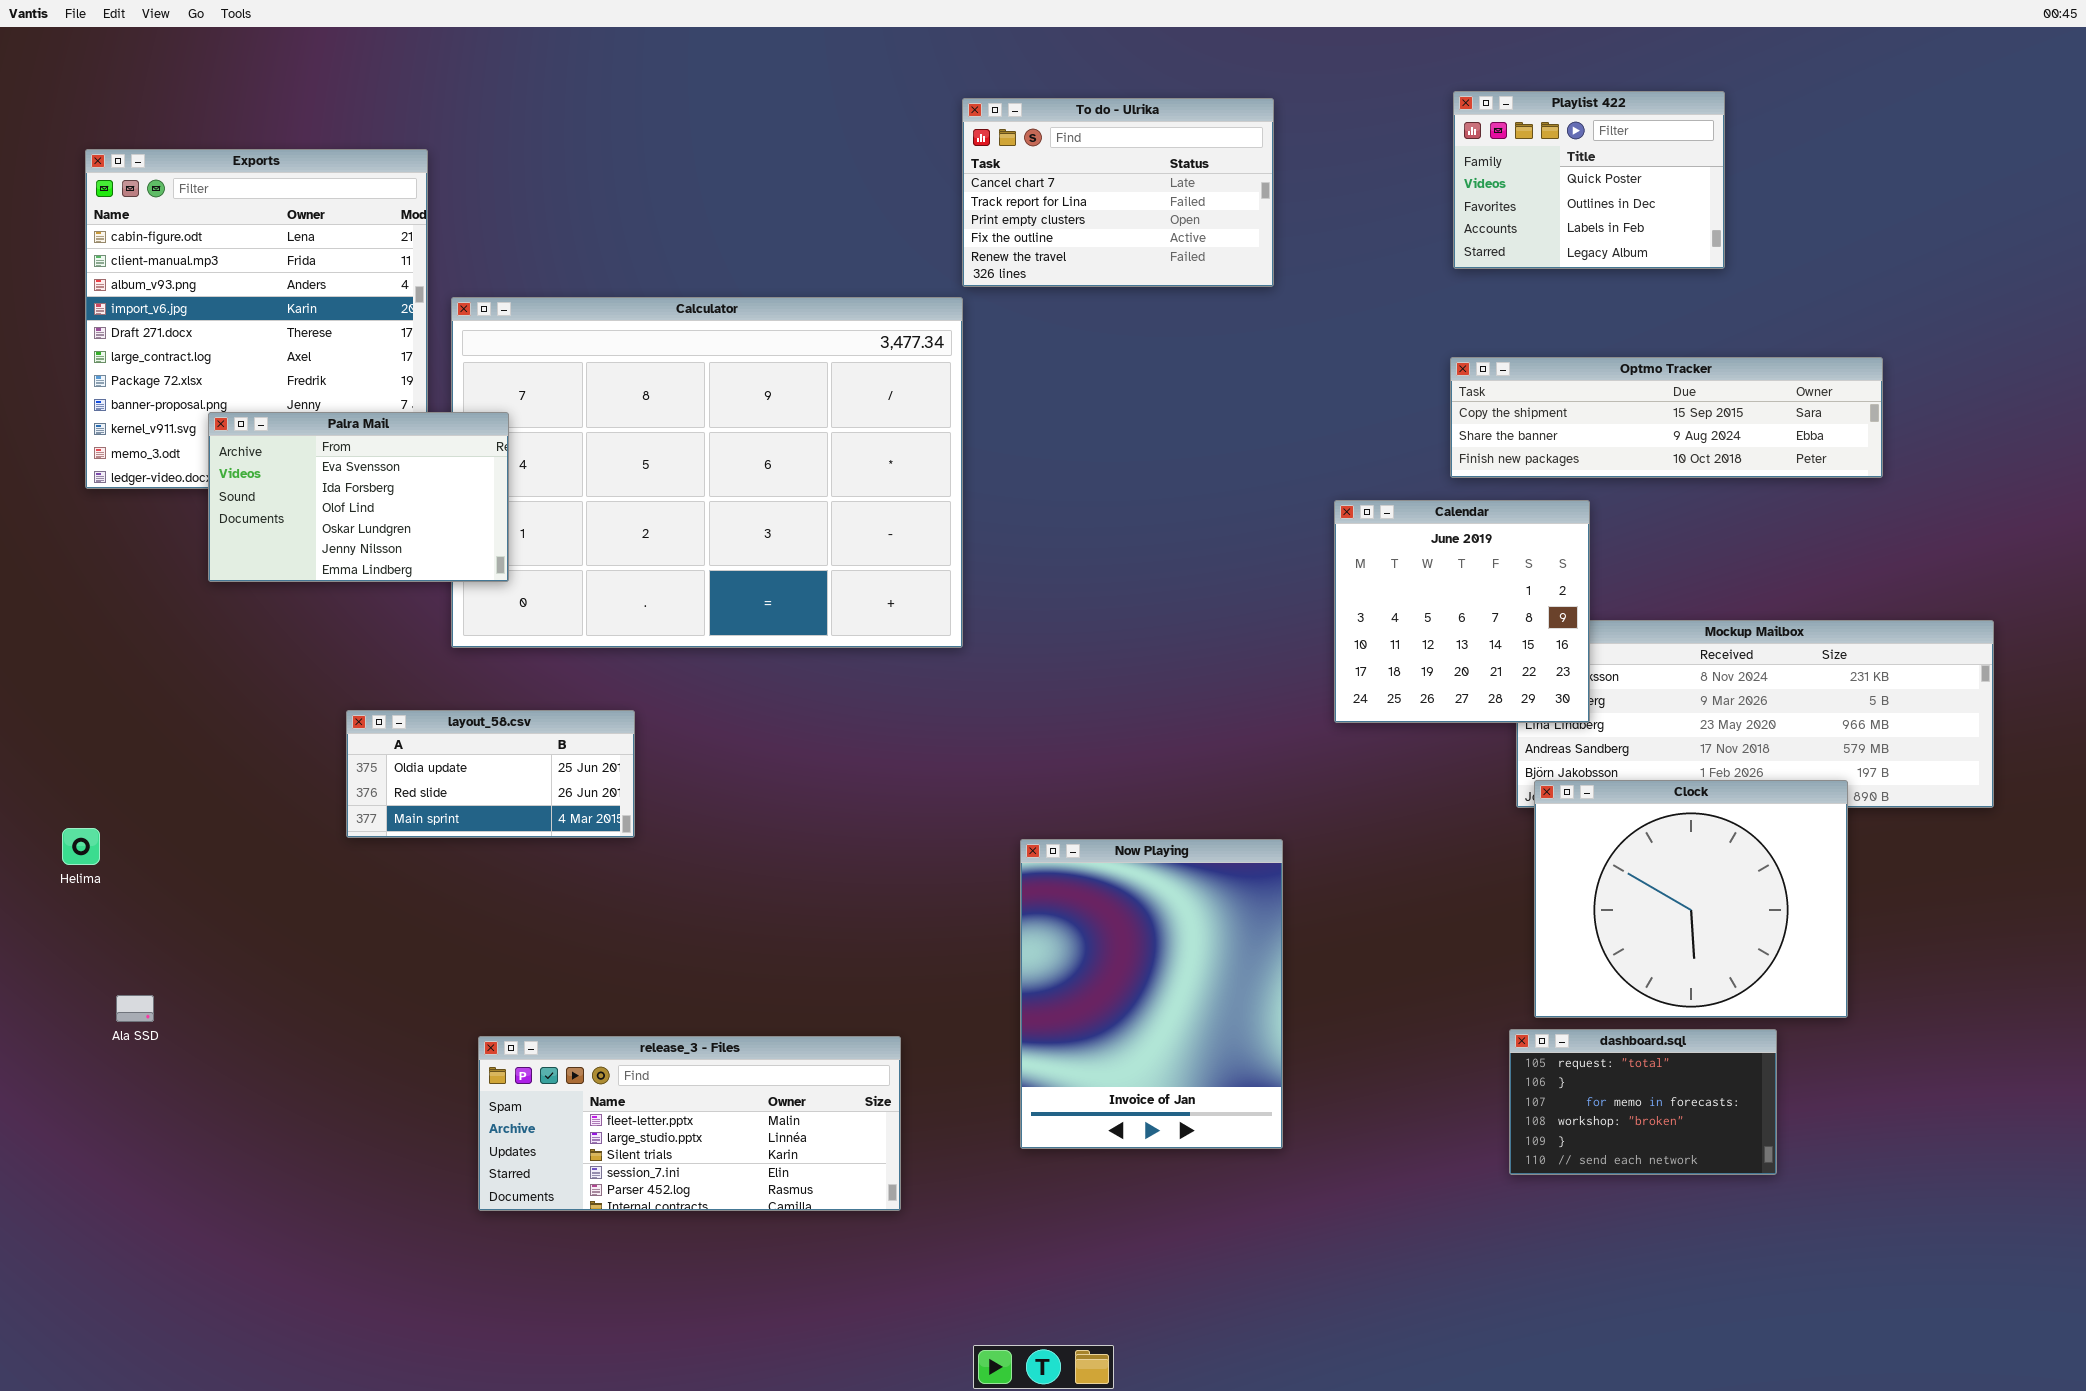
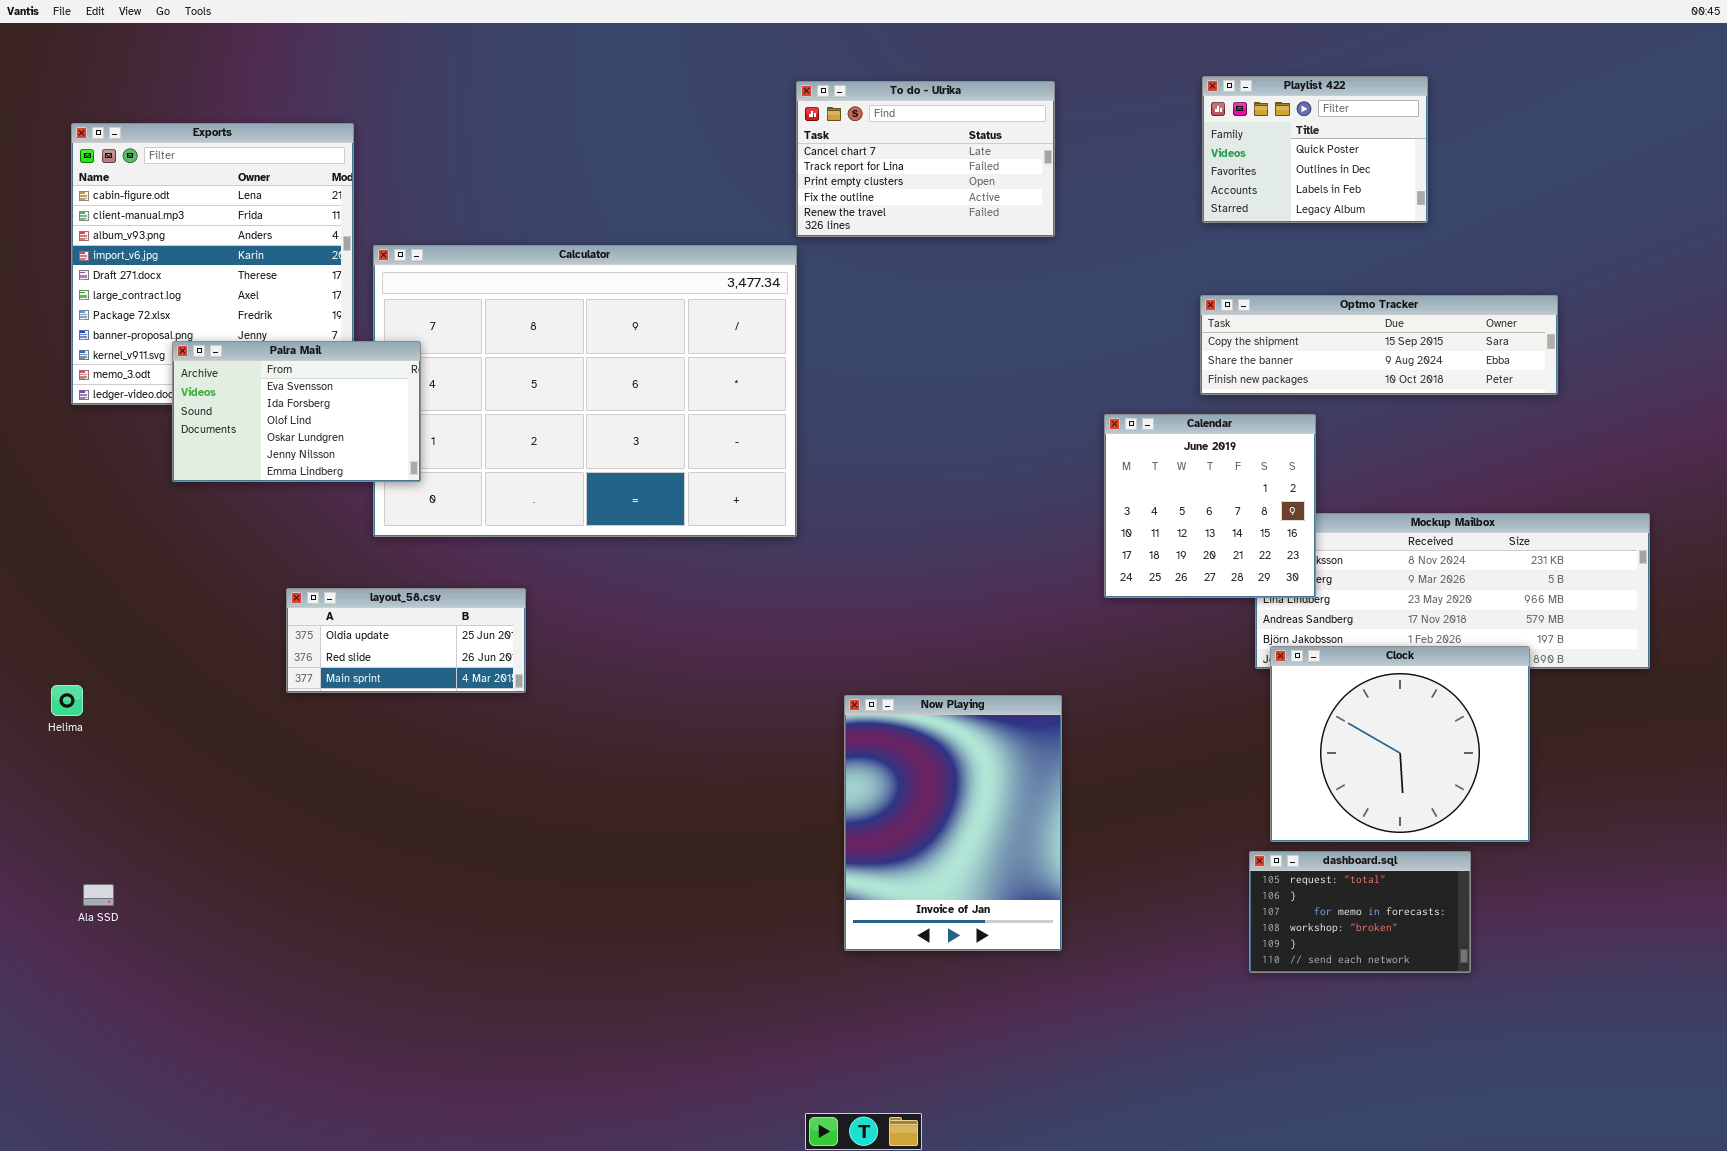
Ala SSD: [116,995,154,1022] -> [83,884,114,906], moved
release_3 - Files: [478,1036,901,1211] -> none, closed

